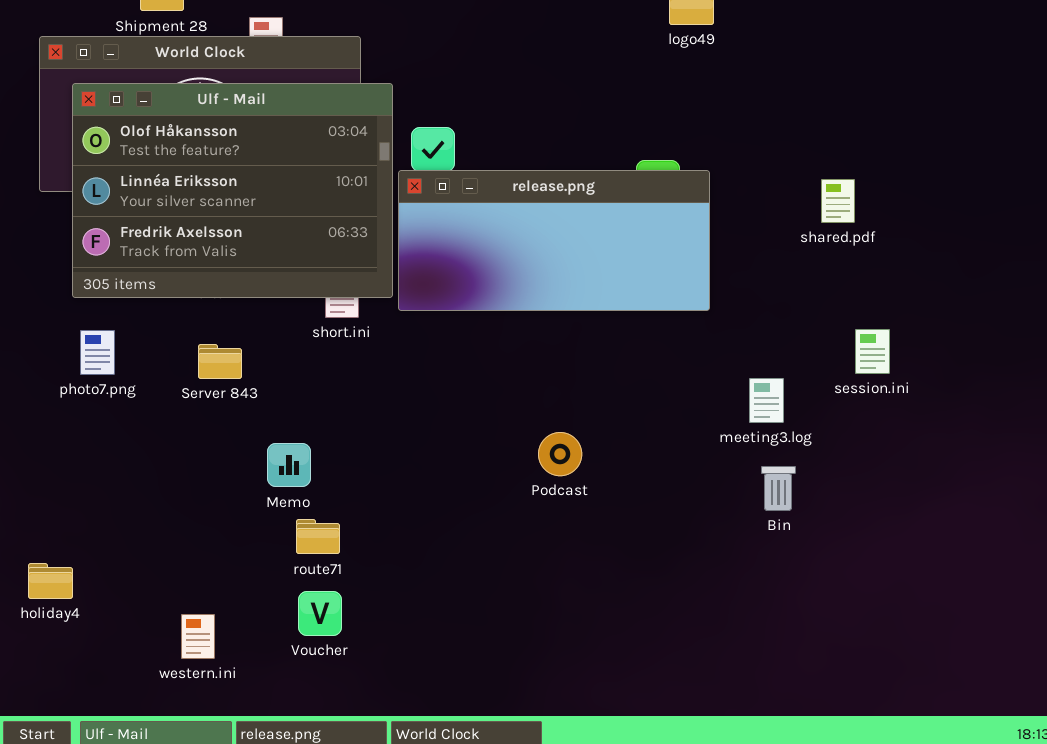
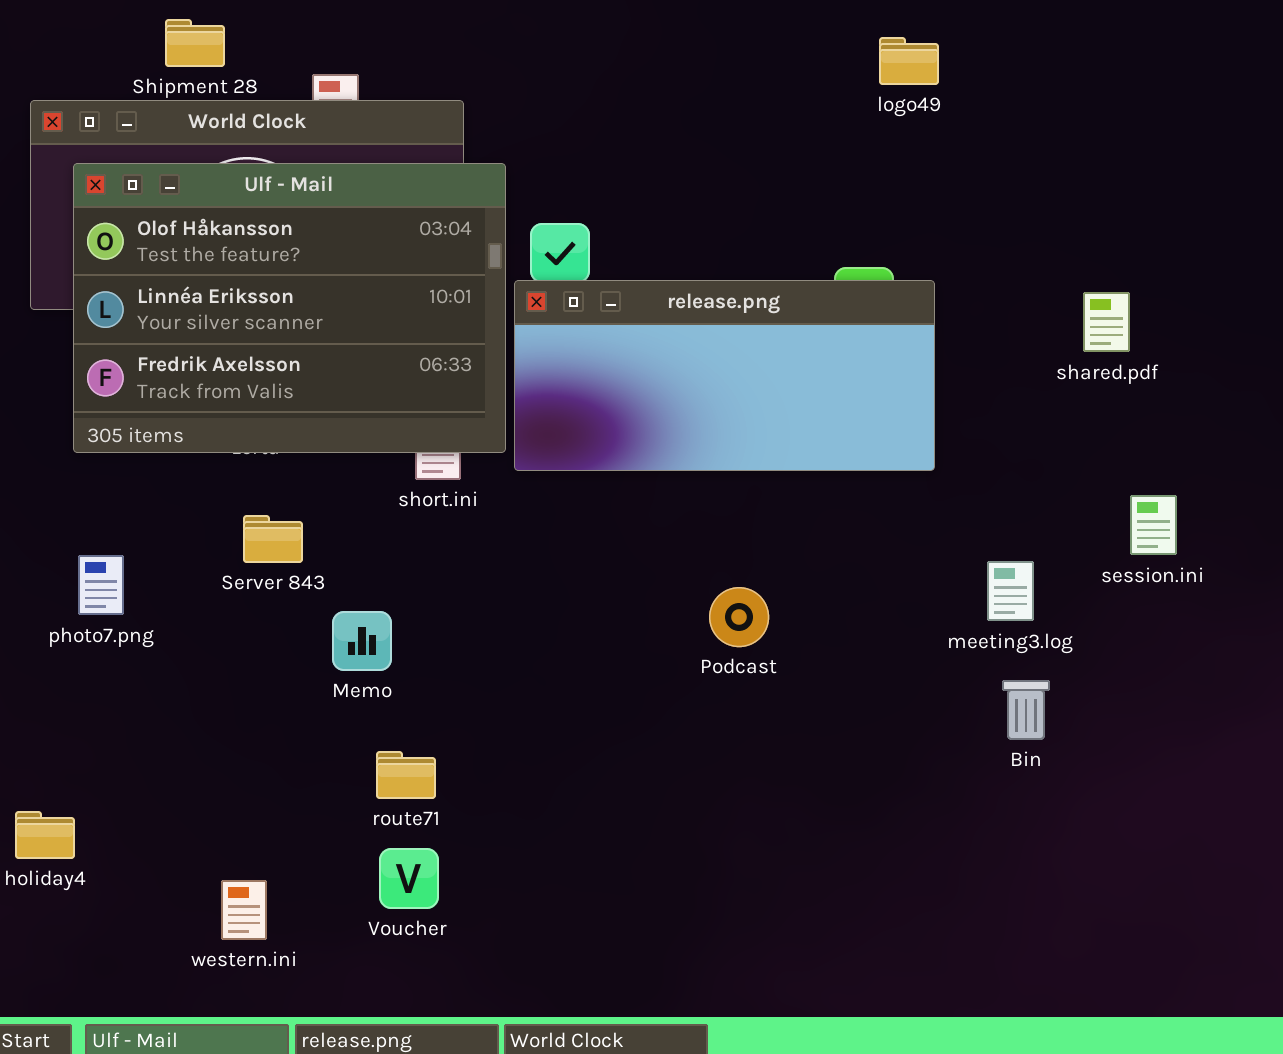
photo7.png: [80,330,115,375] -> [78,555,124,615], moved
Podcast: [538,432,582,476] -> [709,587,769,647], moved
Memo: [267,443,311,487] -> [332,611,392,671], moved

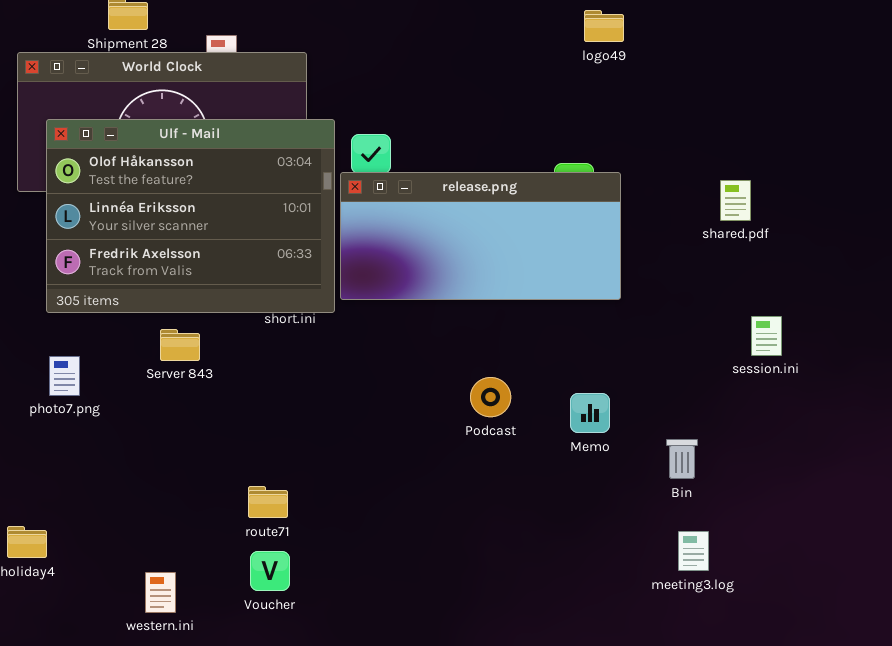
Ulf - Mail: [73,163,506,453] -> [46,119,335,313], moved
meeting3.log: [987,561,1034,621] -> [678,531,709,571], moved
Memo: [332,611,392,671] -> [570,393,610,433], moved

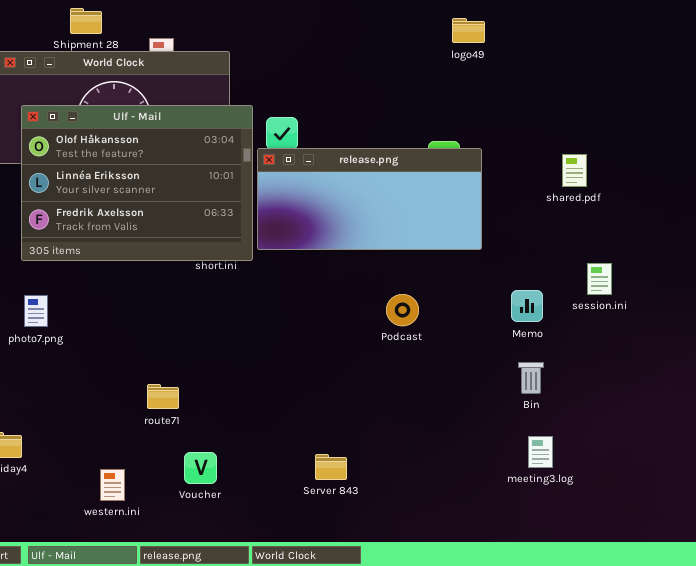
Server 843: [160,329,200,361] -> [315,454,347,480], moved
Podcast: [470,377,511,417] -> [386,294,419,326], moved
Memo: [570,393,610,433] -> [511,290,543,322], moved
route71: [248,486,288,518] -> [147,384,179,409], moved

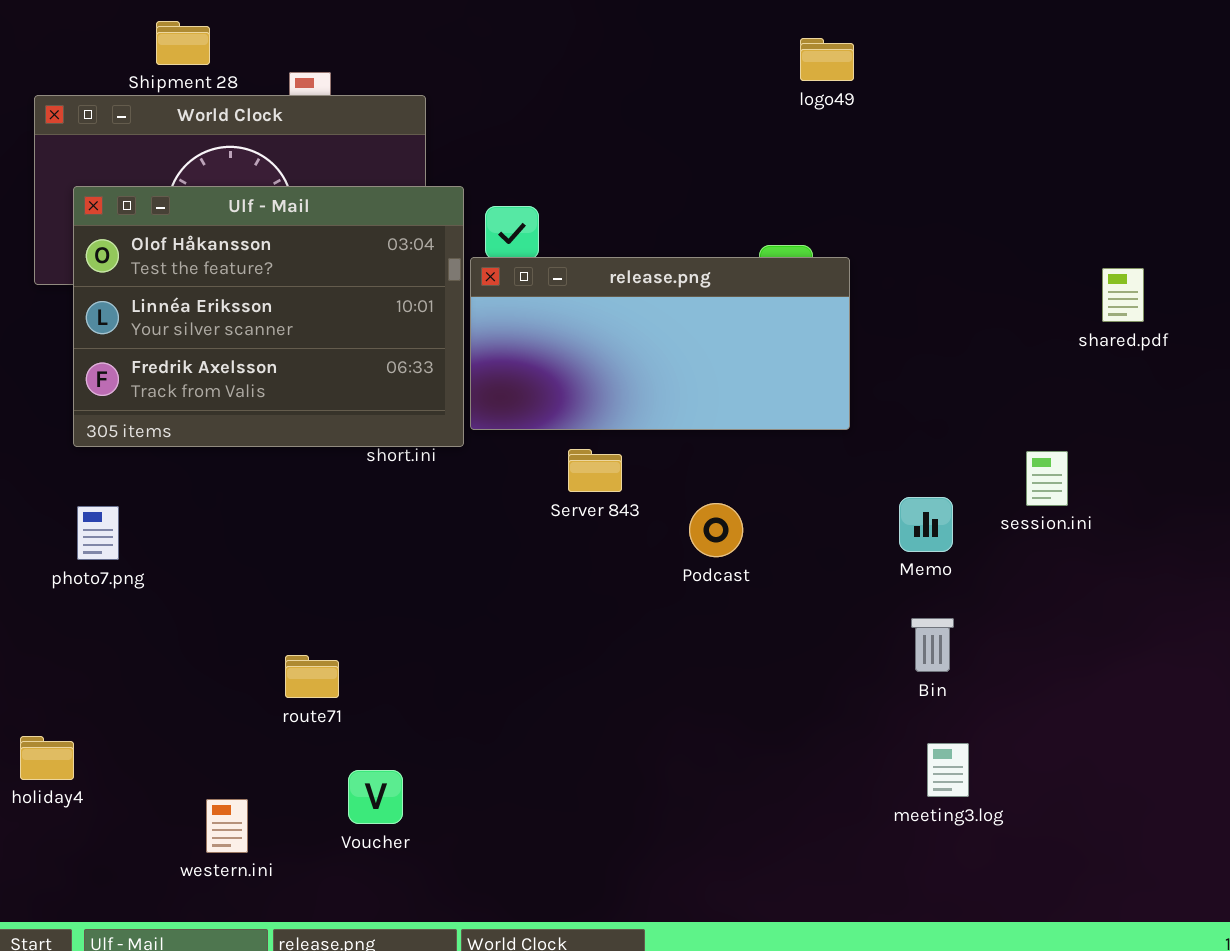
shared.pdf: [562,154,587,187] -> [1102,268,1144,322], moved
Server 843: [315,454,347,480] -> [568,449,622,492], moved

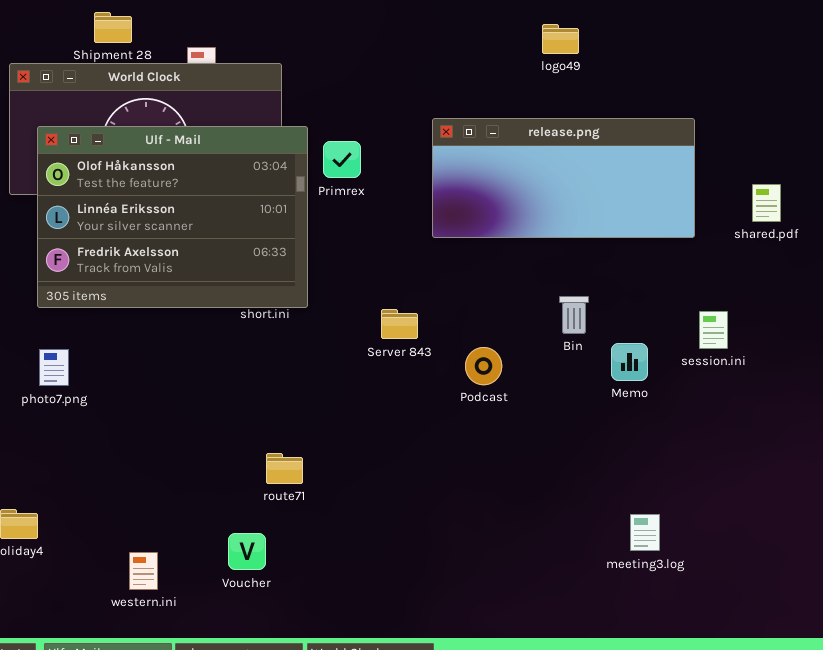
release.png: [470,257,850,430] -> [432,118,695,238], moved
Bin: [911,618,954,672] -> [559,296,589,334], moved
route71: [285,655,339,698] -> [266,453,303,484], moved

